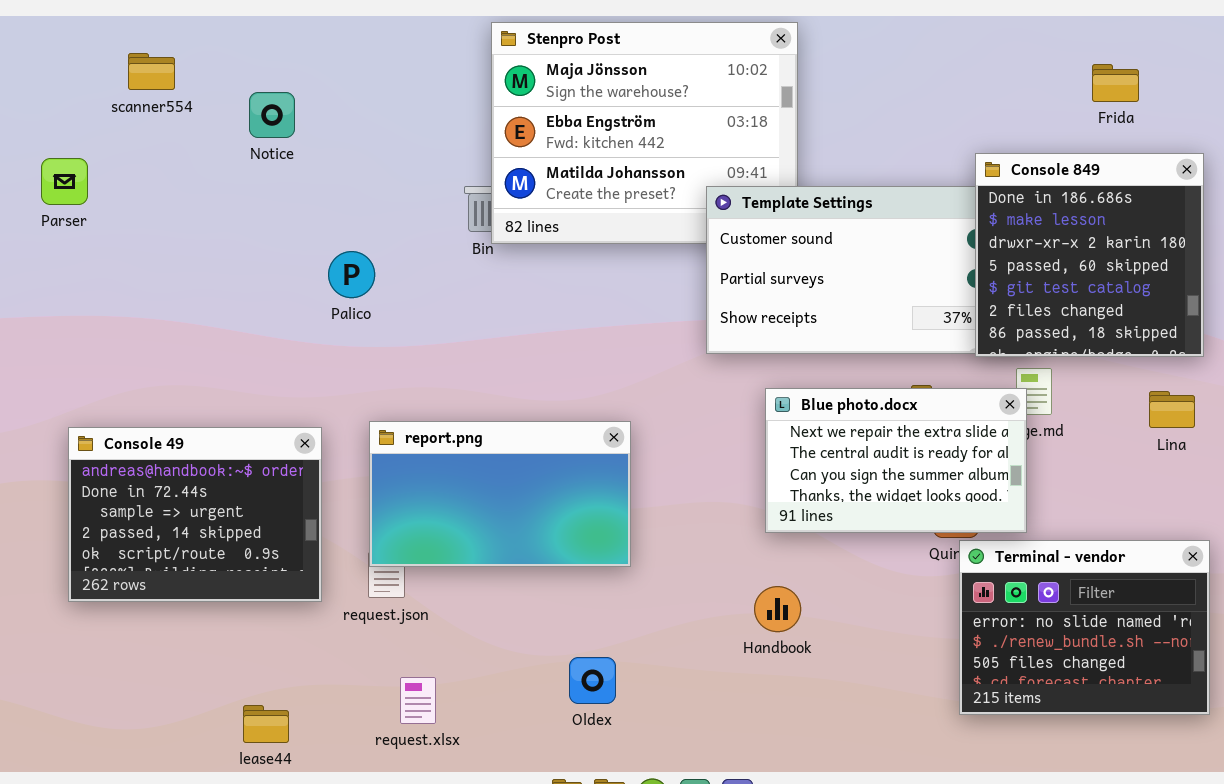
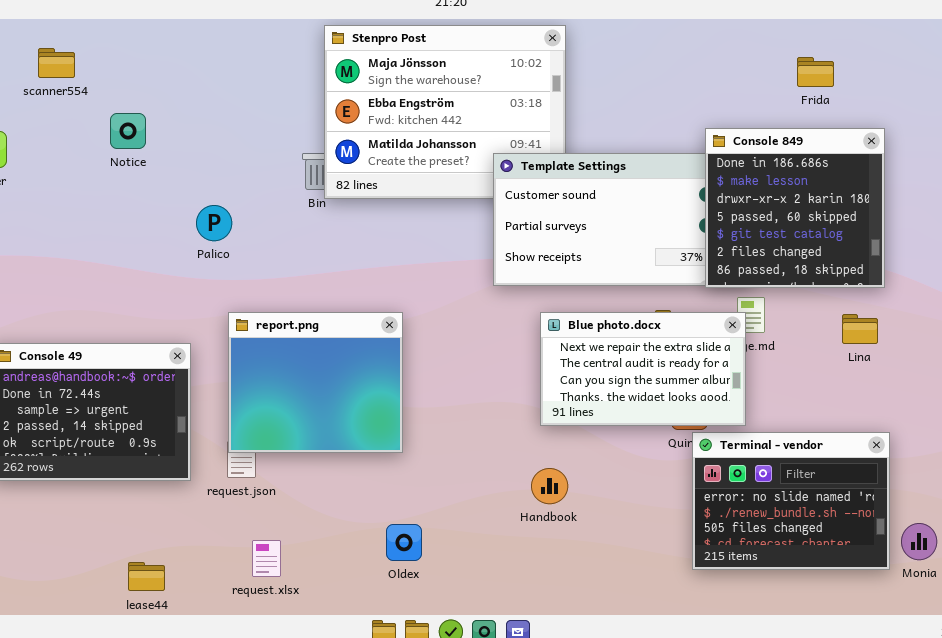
Notice: [249,92,295,138] -> [110,113,146,149], moved
report.png: [369,421,631,567] -> [228,312,403,453], resized

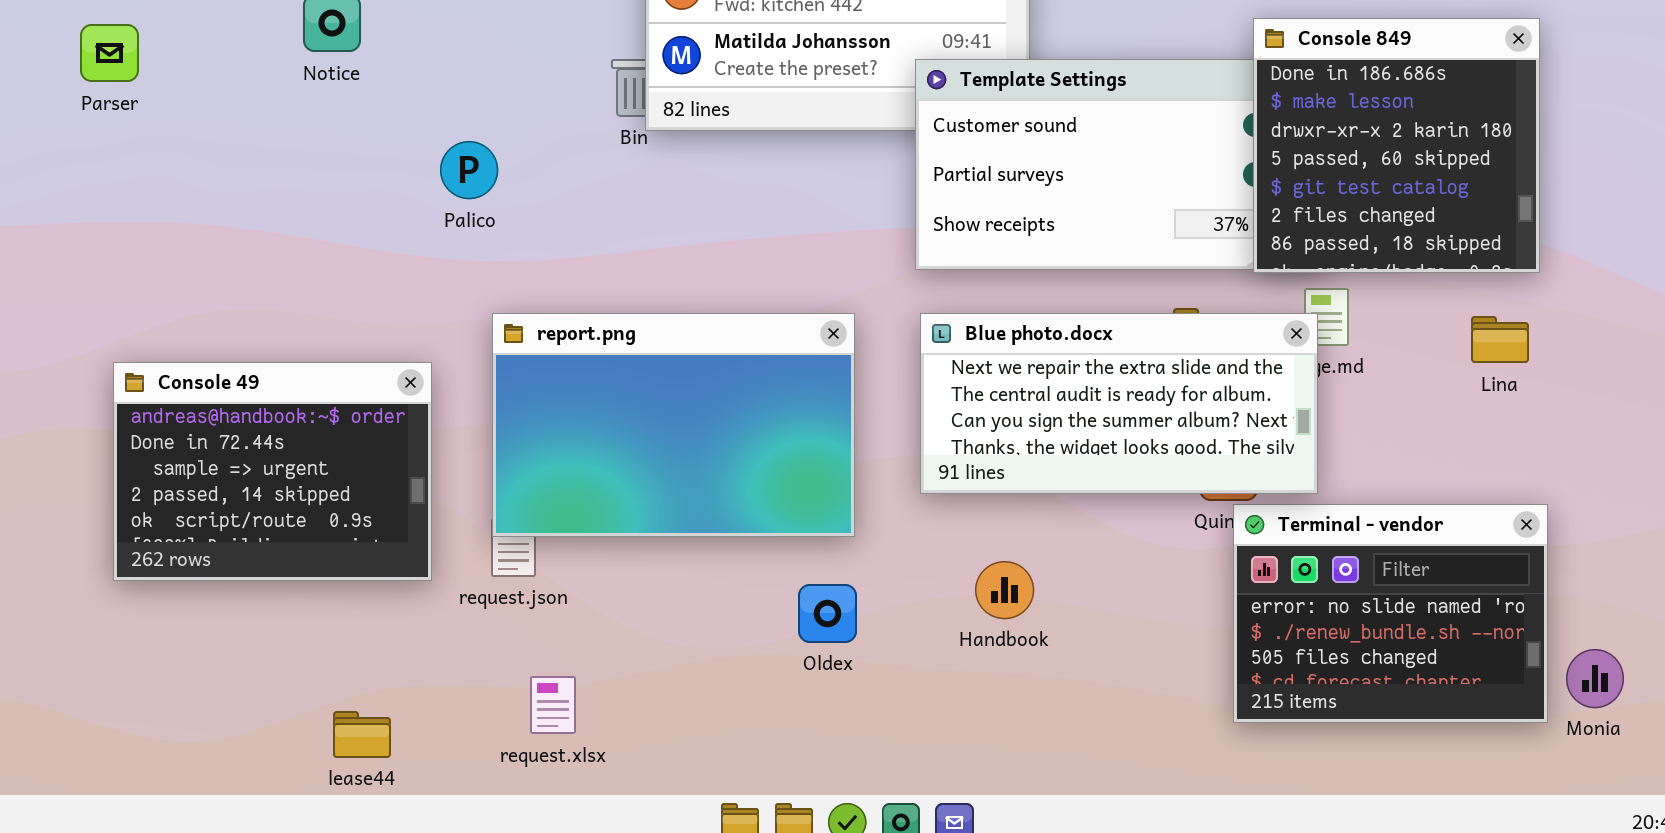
report.png: [228,312,403,453] -> [492,313,855,537], resized
Blue photo.docx: [540,312,746,426] -> [920,313,1318,494], resized
Oldex: [386,524,422,561] -> [798,584,857,643], moved

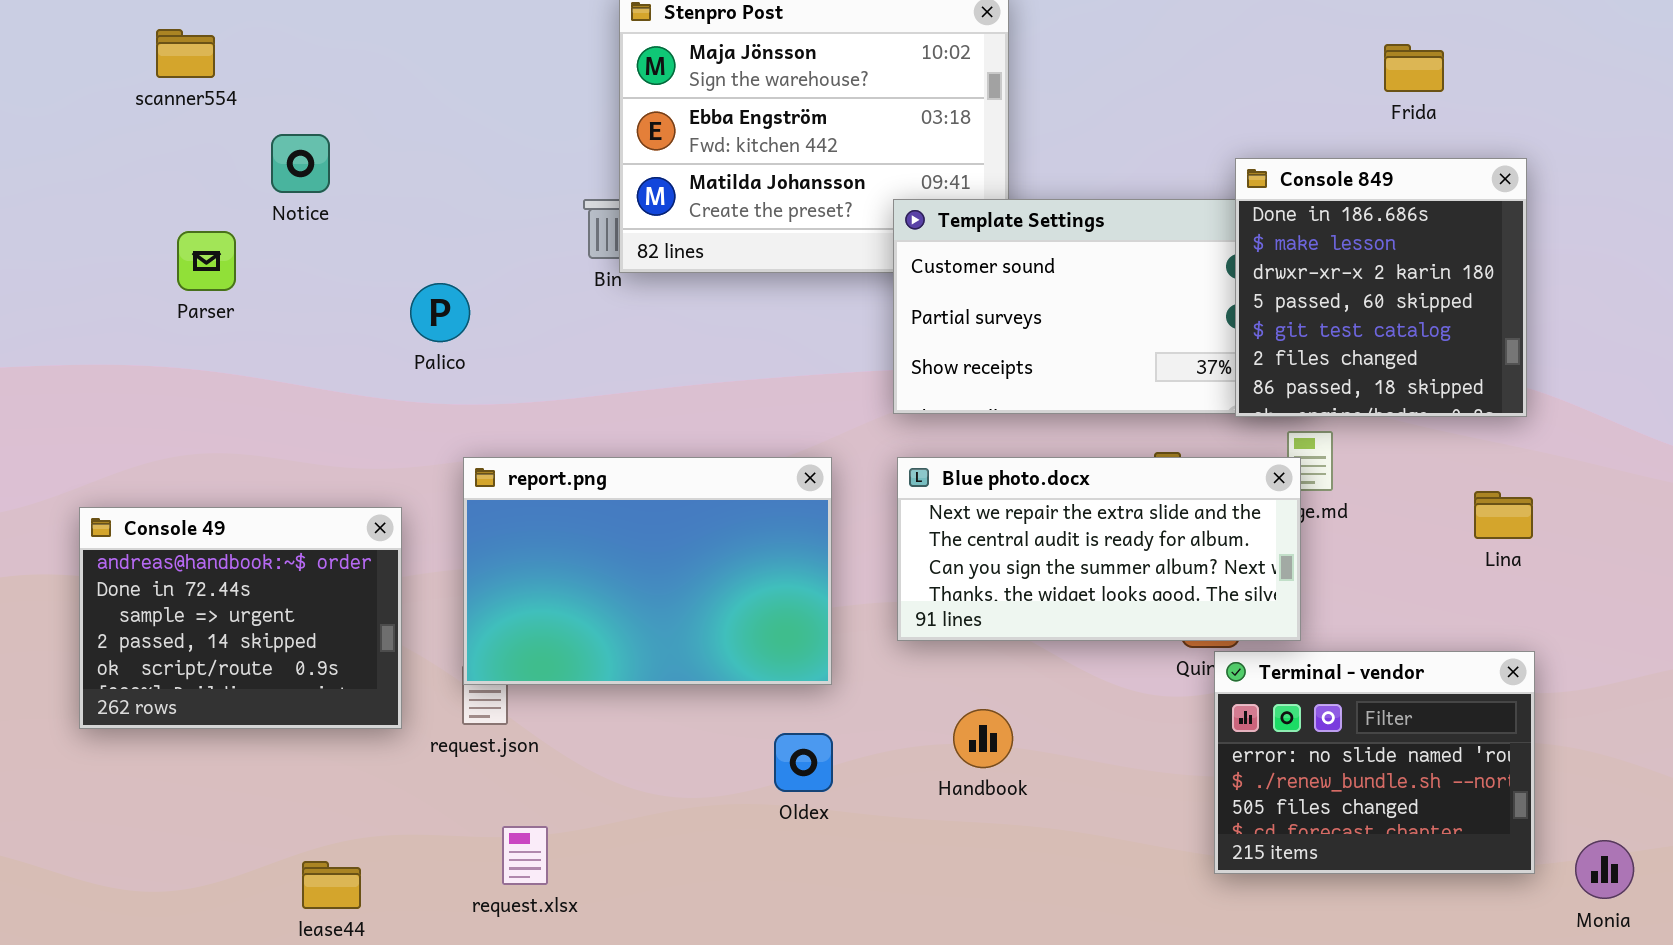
Parser: [80,24,139,82] -> [177,231,236,291], moved
Lina: [1471,316,1529,363] -> [1474,491,1533,539], moved
Monia: [1566,649,1624,708] -> [1575,840,1634,899], moved

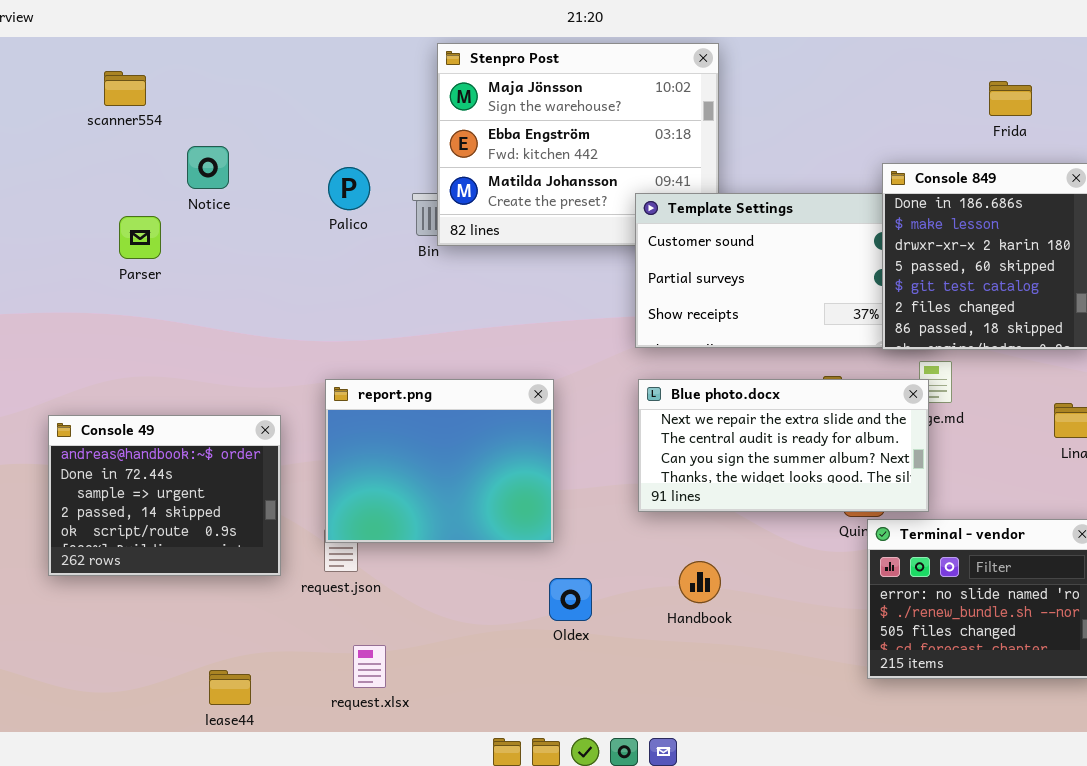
Palico: [410,283,470,342] -> [328,167,370,210], moved
report.png: [463,457,832,685] -> [325,379,554,543], resized

